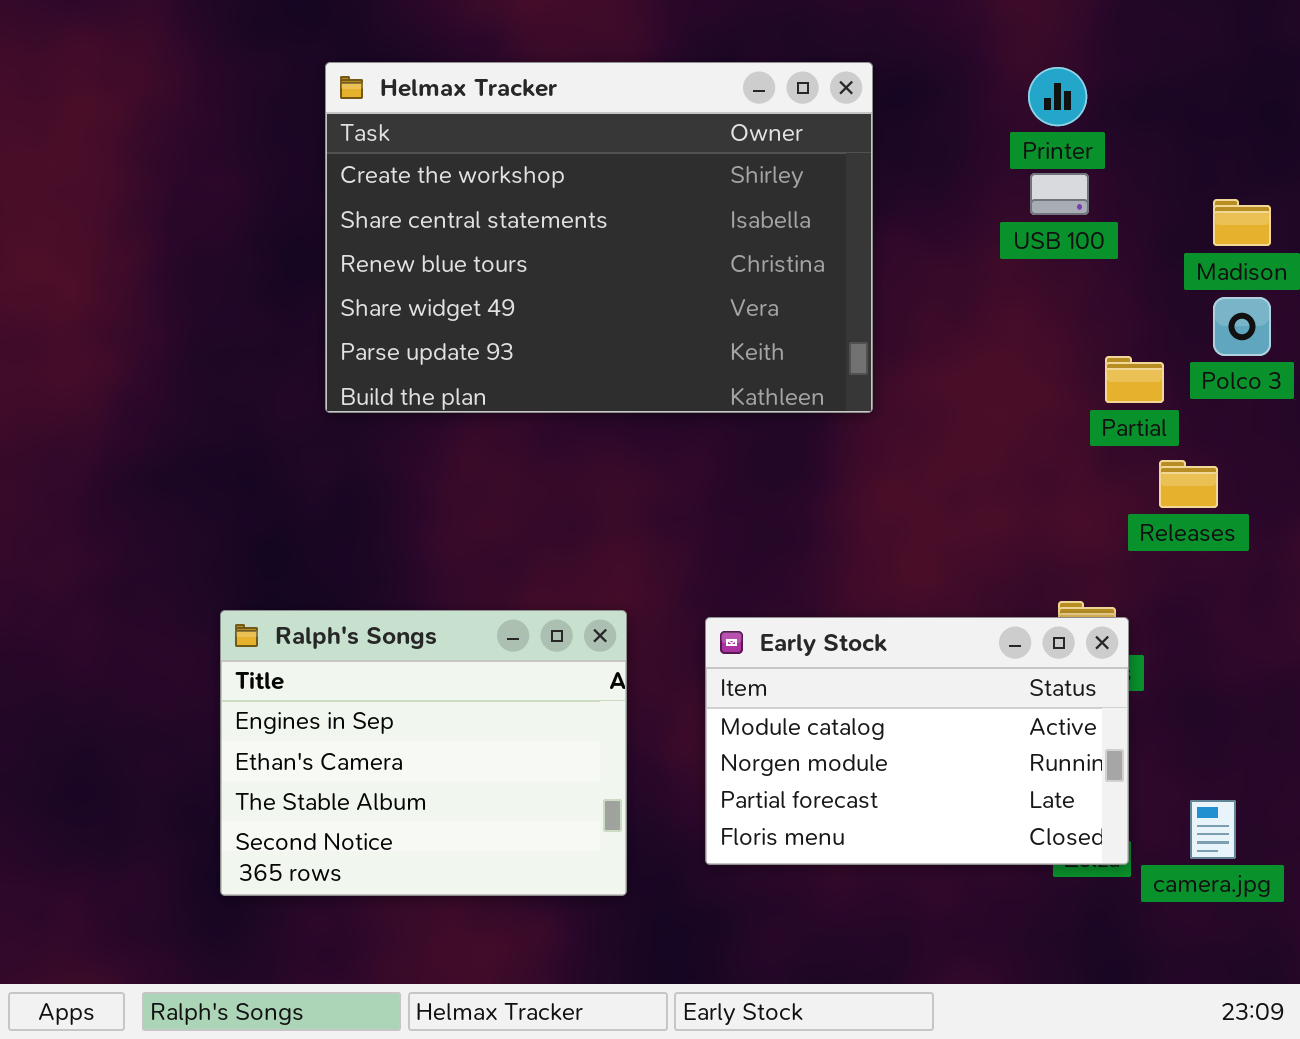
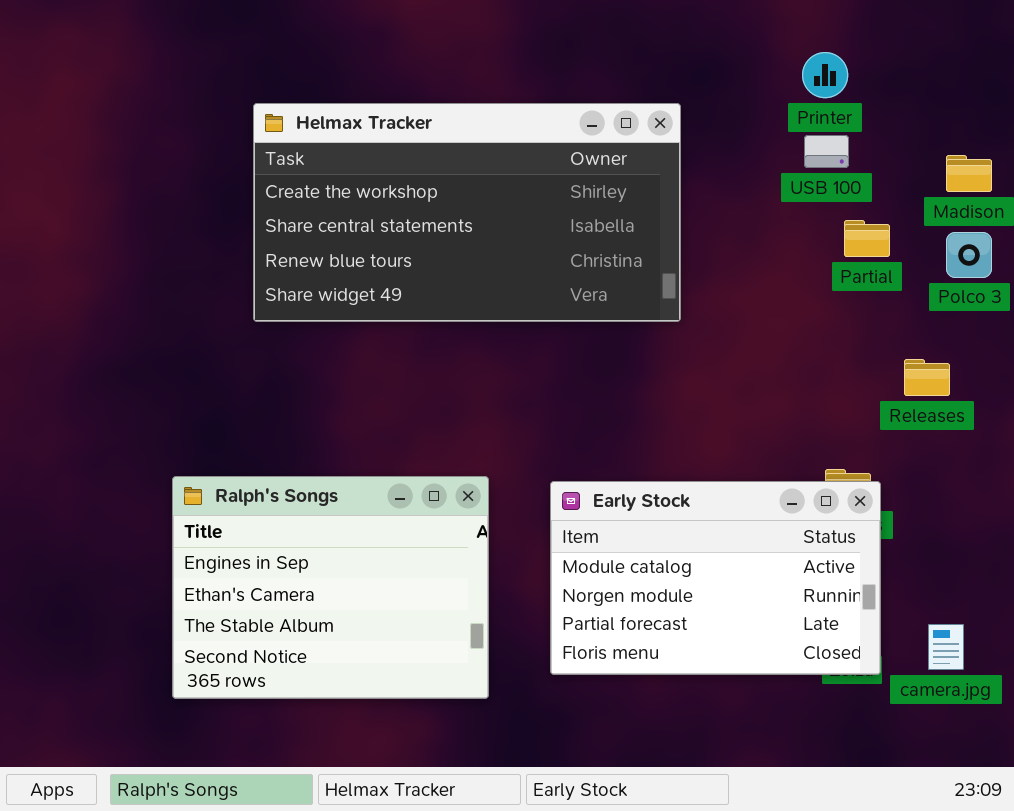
Helmax Tracker: [325,62,873,413] -> [253,103,681,322], resized
Partial: [1105,356,1164,403] -> [844,220,890,257], moved

